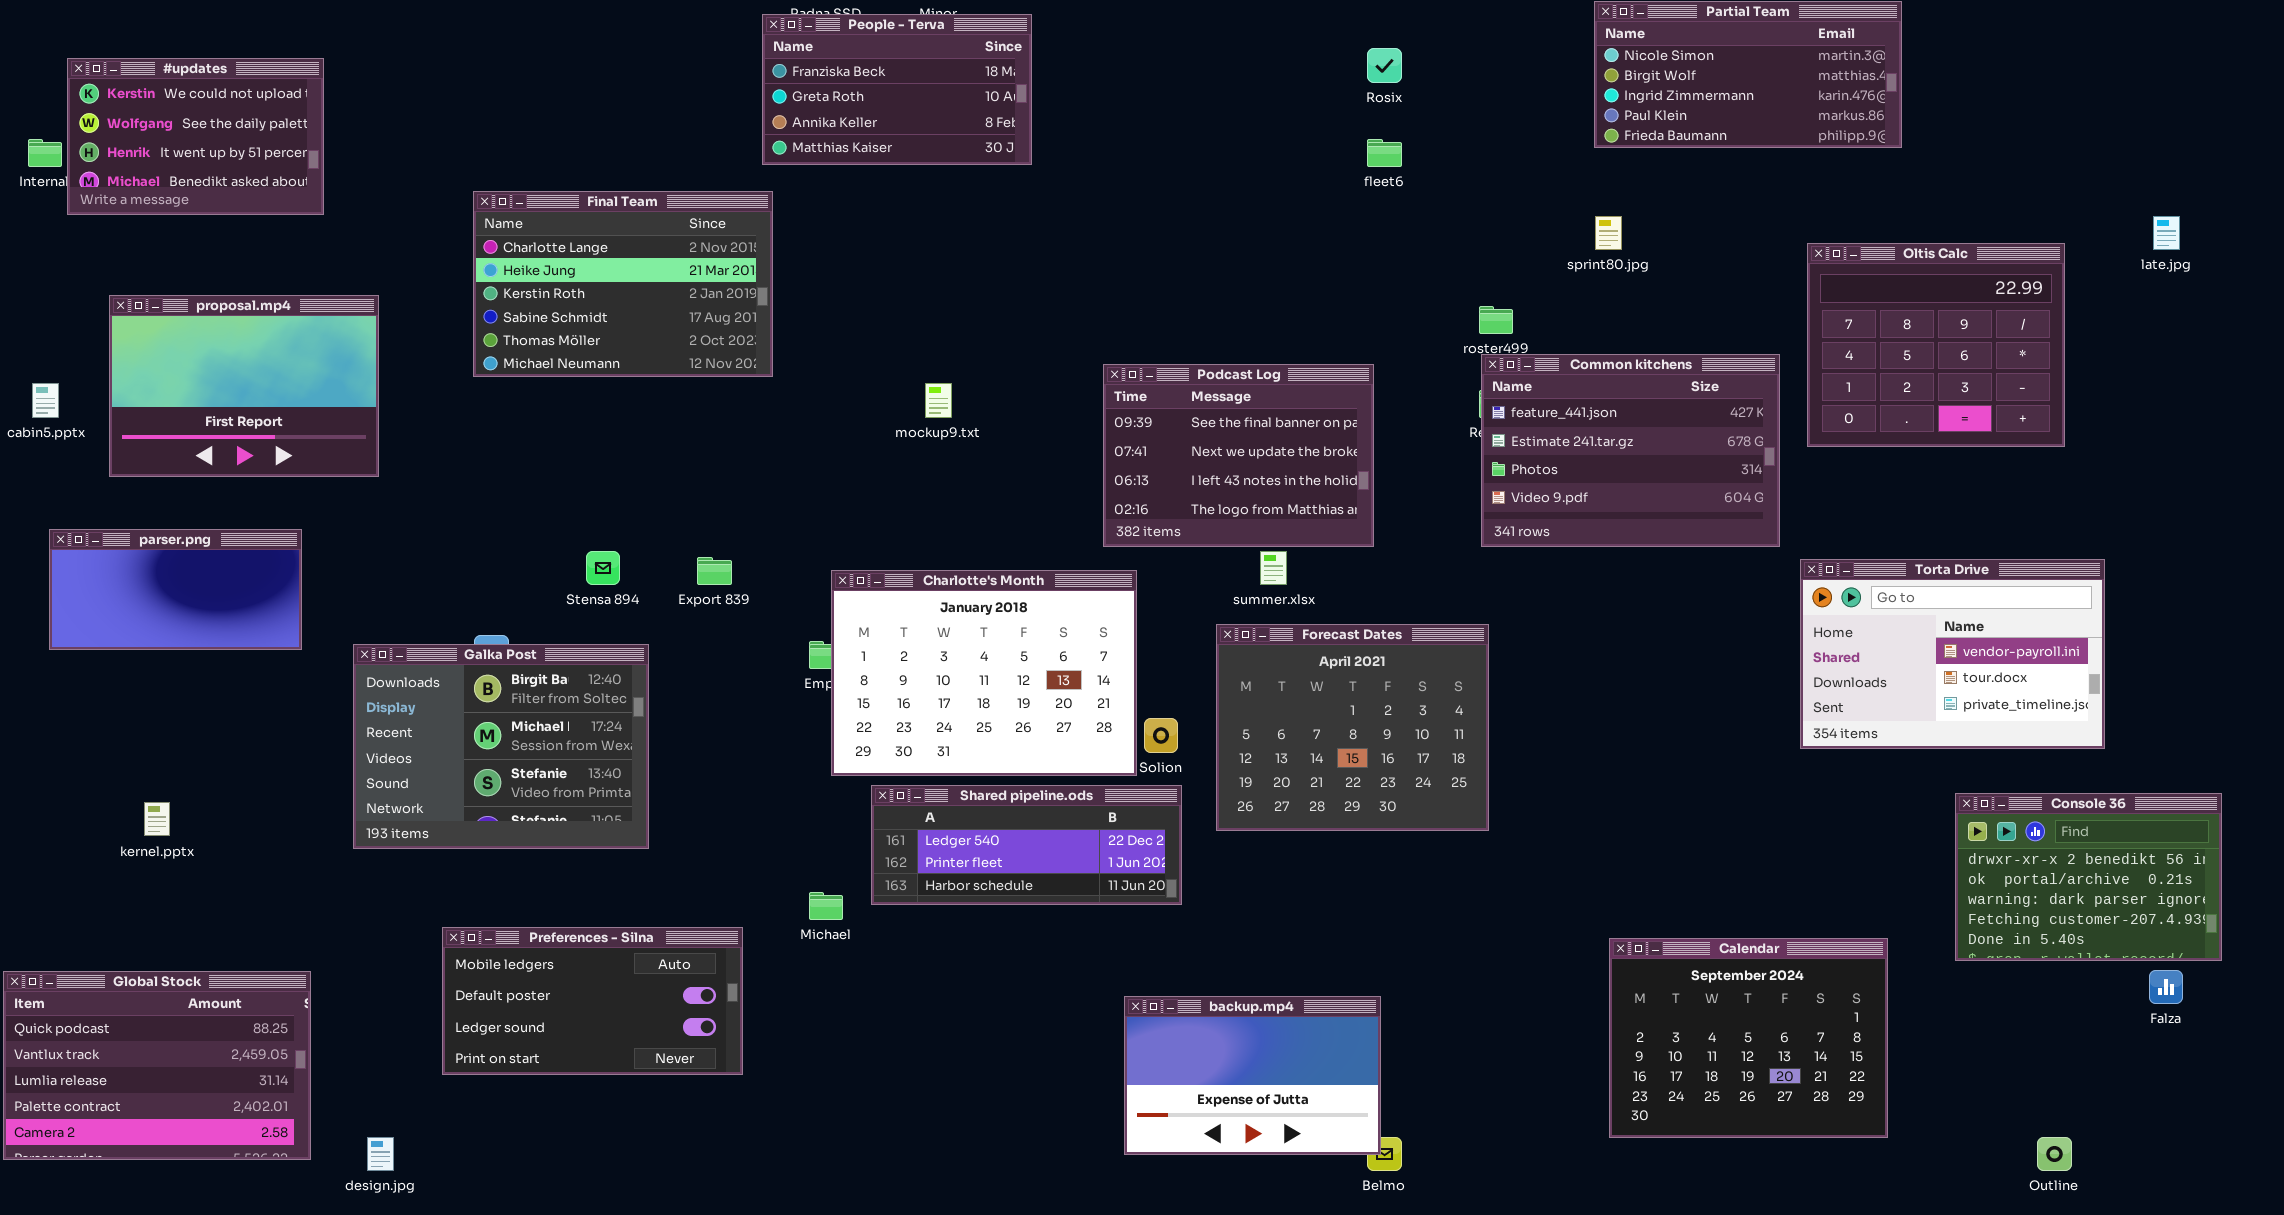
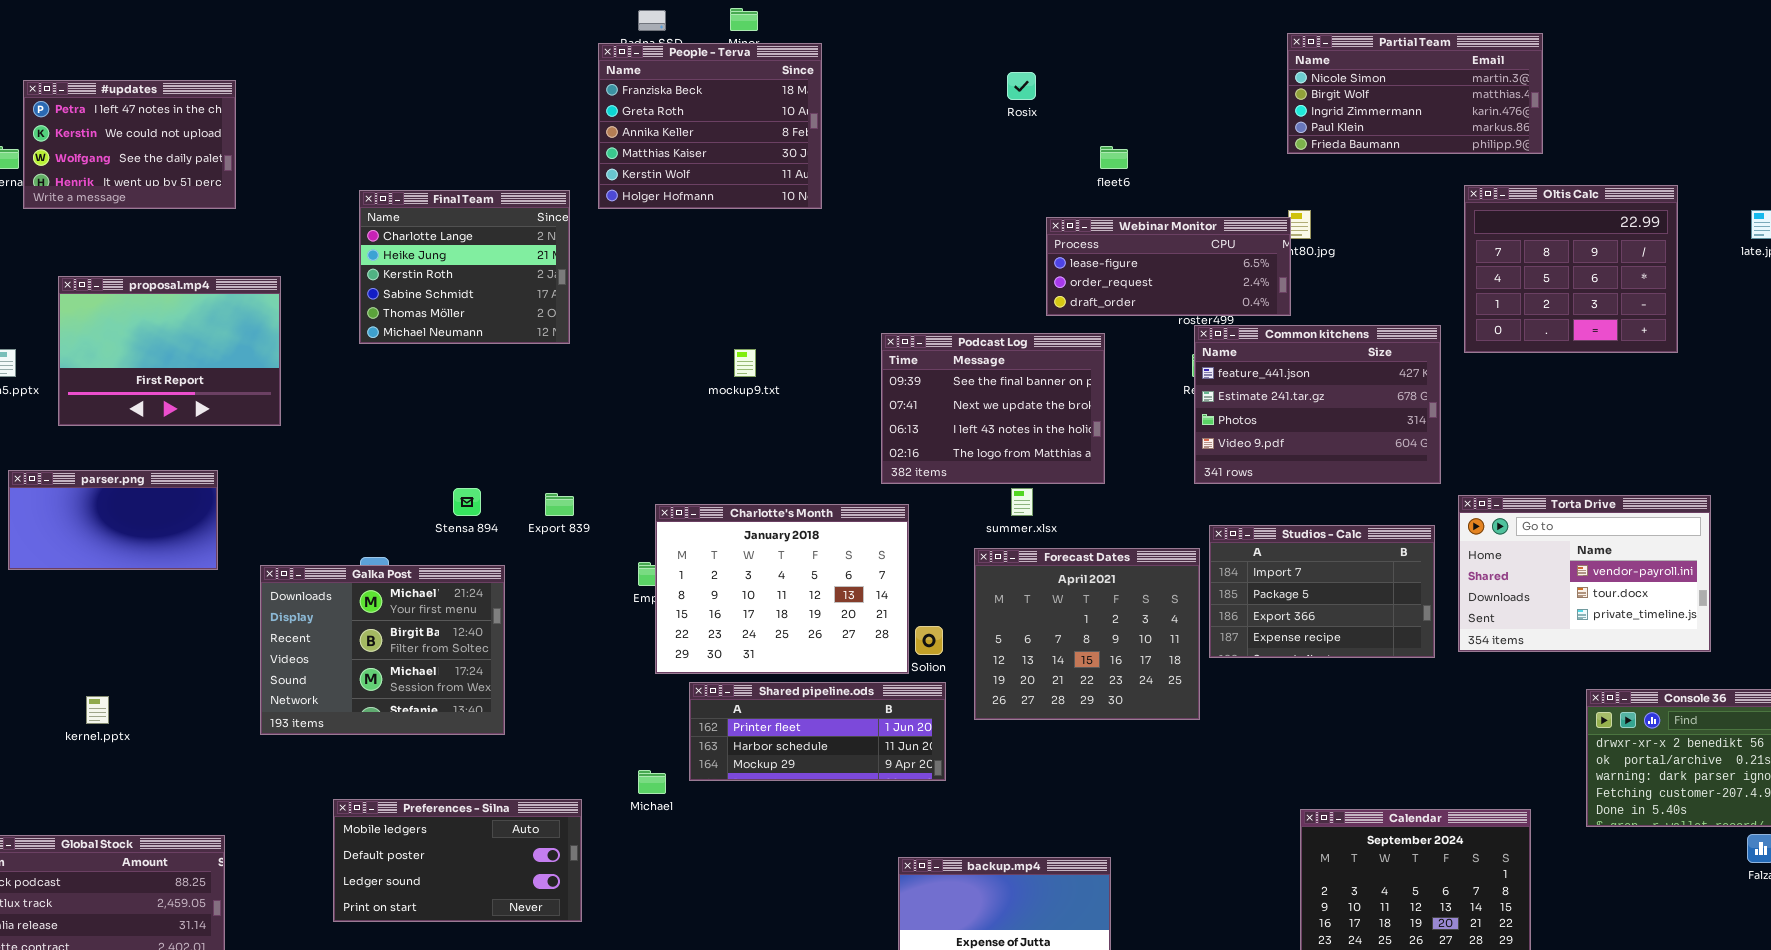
People - Terva: [762,14,1032,165] -> [598,43,822,209], resized
Rosix: [1367,48,1402,83] -> [1007,72,1036,100], moved
#updates: [67,58,324,215] -> [23,80,236,209], scrolled up 1 row
Final Team: [473,191,773,377] -> [359,190,570,344], resized
Webinar Monitor: none -> [1046,217,1291,316], opened
Oltis Calc: [1807,243,2065,447] -> [1464,185,1678,353], moved
Studios - Calc: none -> [1209,525,1435,658], opened
Galka Post: [353,644,649,849] -> [260,565,505,735], scrolled up 1 row
Shared pipeline.ods: [871,785,1182,905] -> [689,682,946,781], scrolled down 1 row

